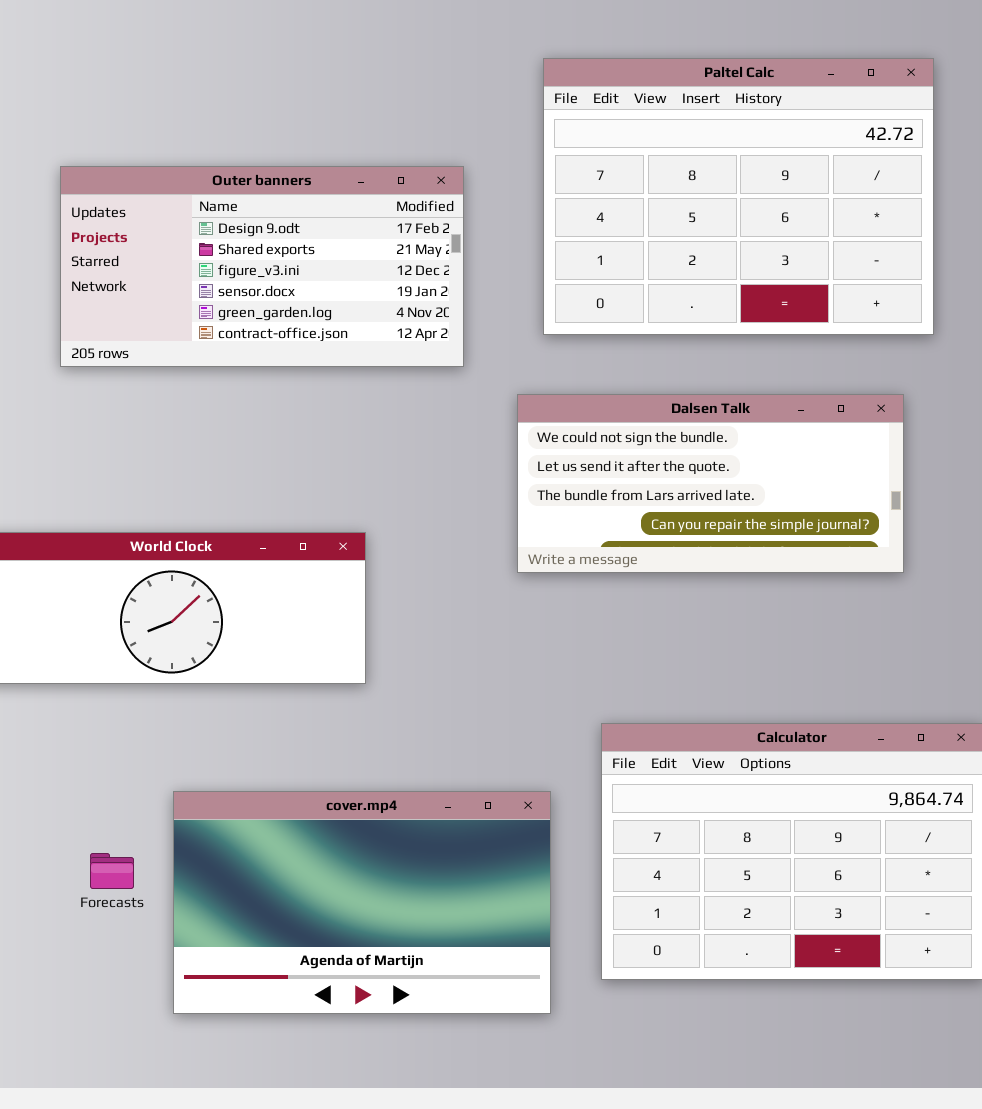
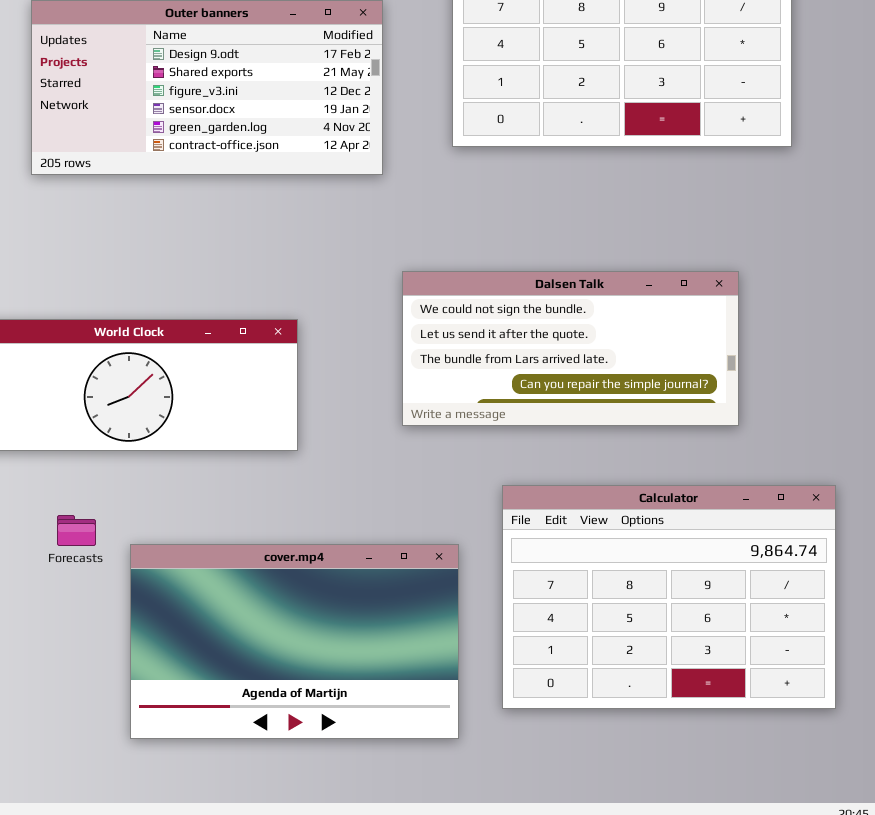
Dalsen Talk: [517,394,904,573] -> [402,271,739,426], moved
Forecasts: [90,853,134,889] -> [57,515,96,546], moved

